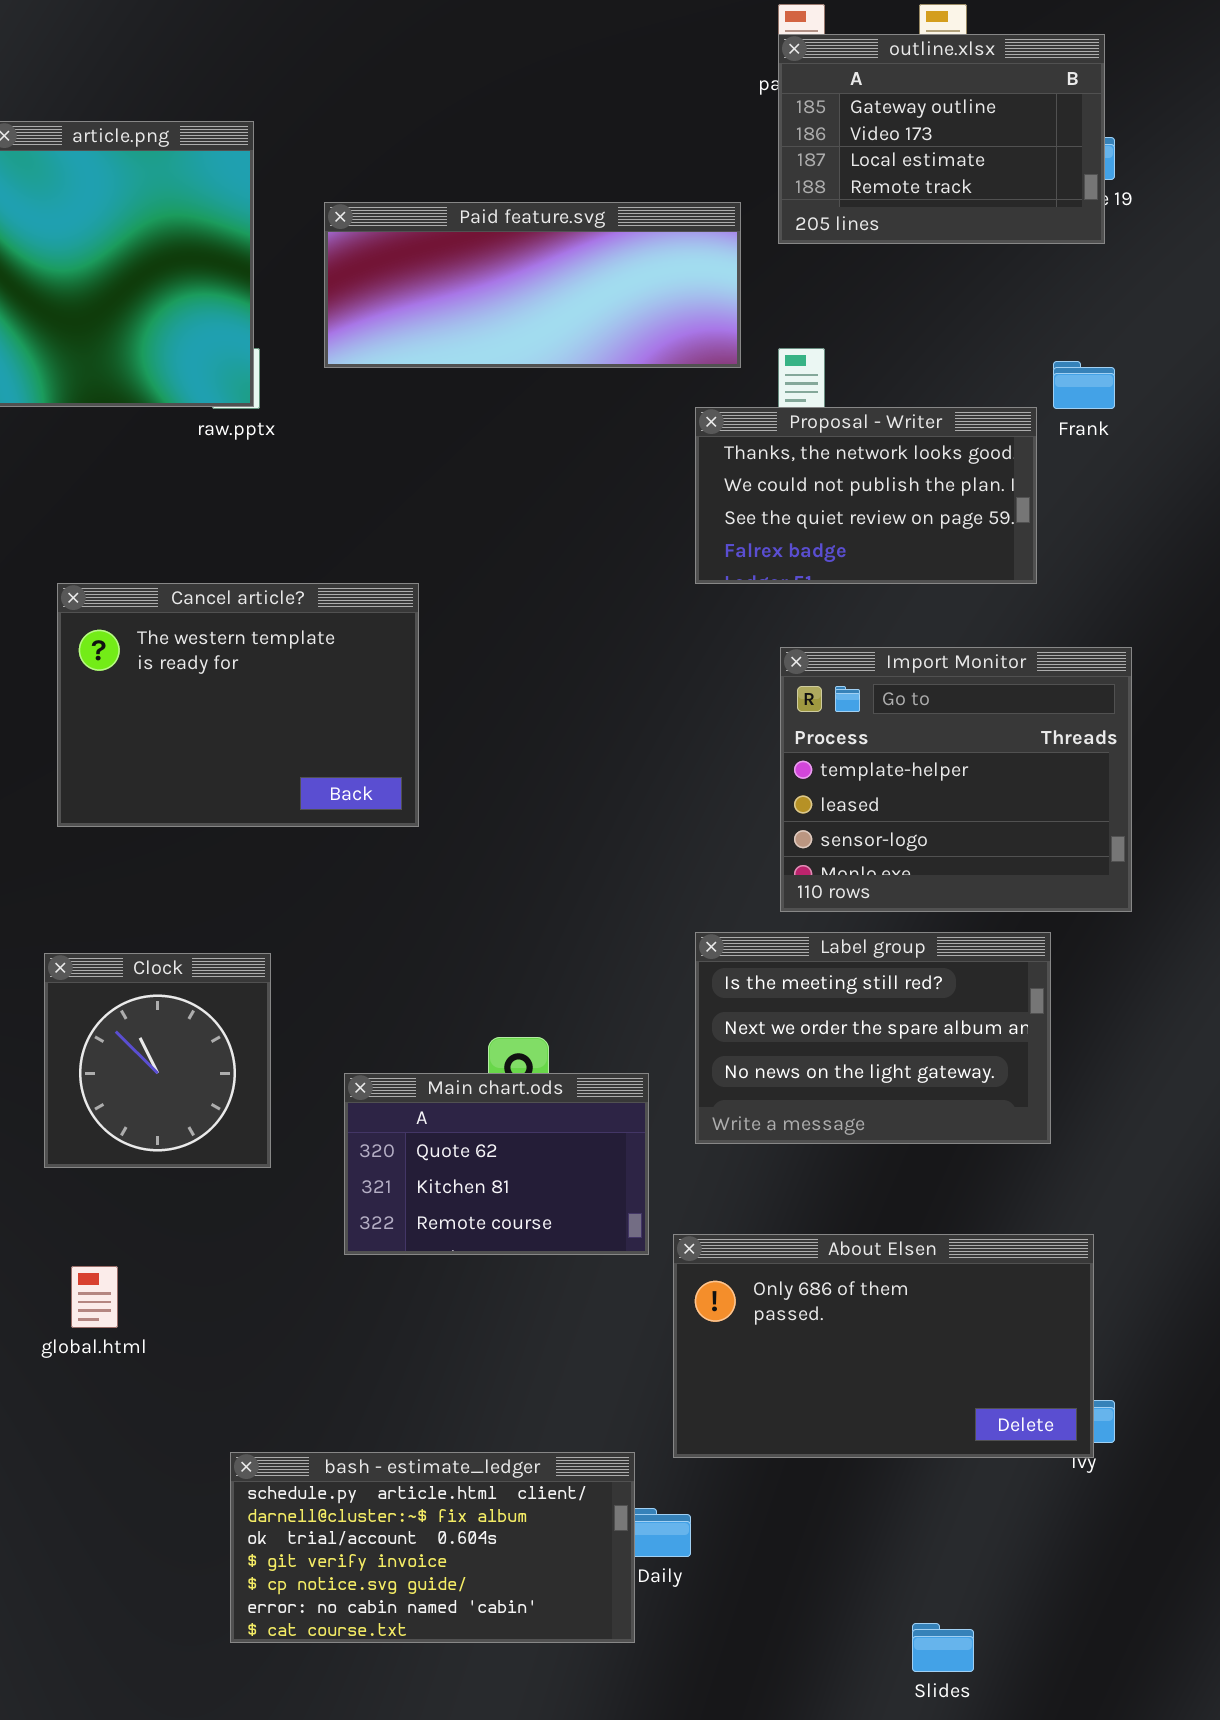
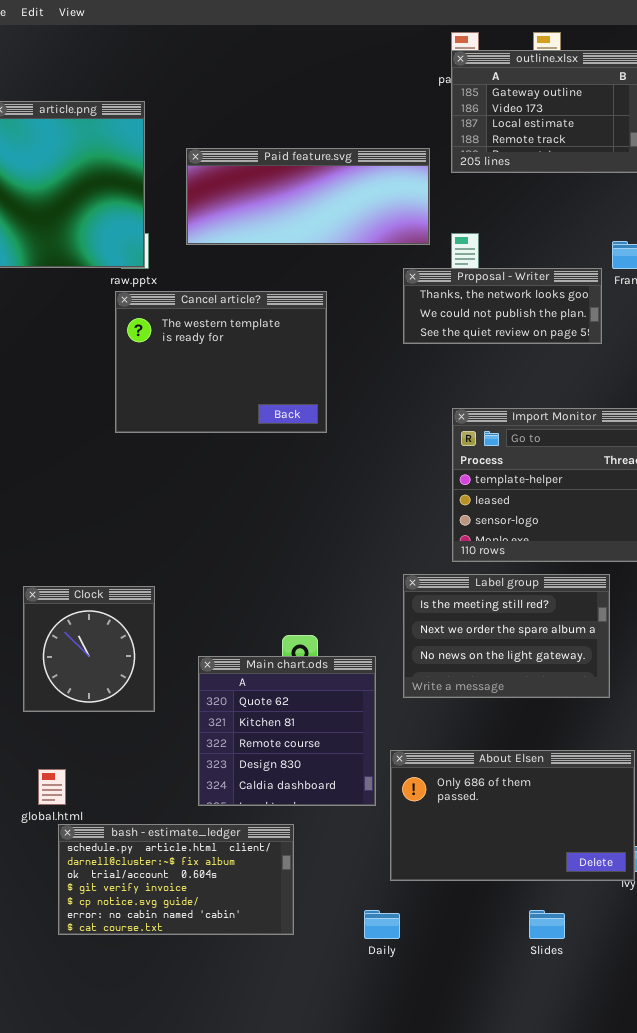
Proposal - Writer: [695,407,1037,584] -> [403,268,602,344], resized
Cancel article?: [57,583,419,827] -> [115,291,327,433], moved
Main chart.ods: [344,1073,649,1255] -> [198,656,376,806], resized
bash - estimate_ledger: [230,1452,635,1643] -> [58,824,294,935], moved
Slides: [912,1623,974,1672] -> [529,910,565,939], moved

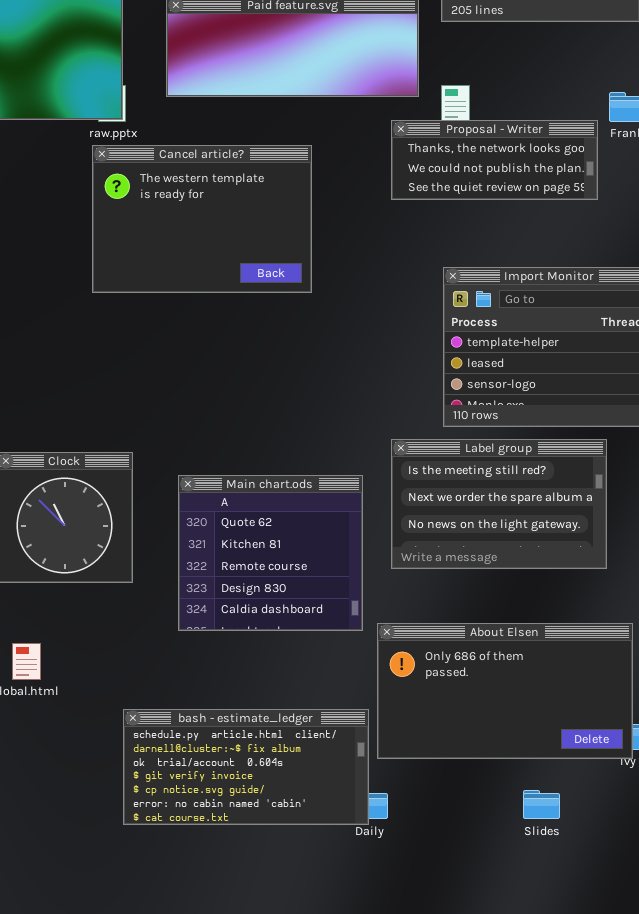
Main chart.ods: [198,656,376,806] -> [178,475,363,631], moved
bash - estimate_ledger: [58,824,294,935] -> [123,709,369,825], moved

